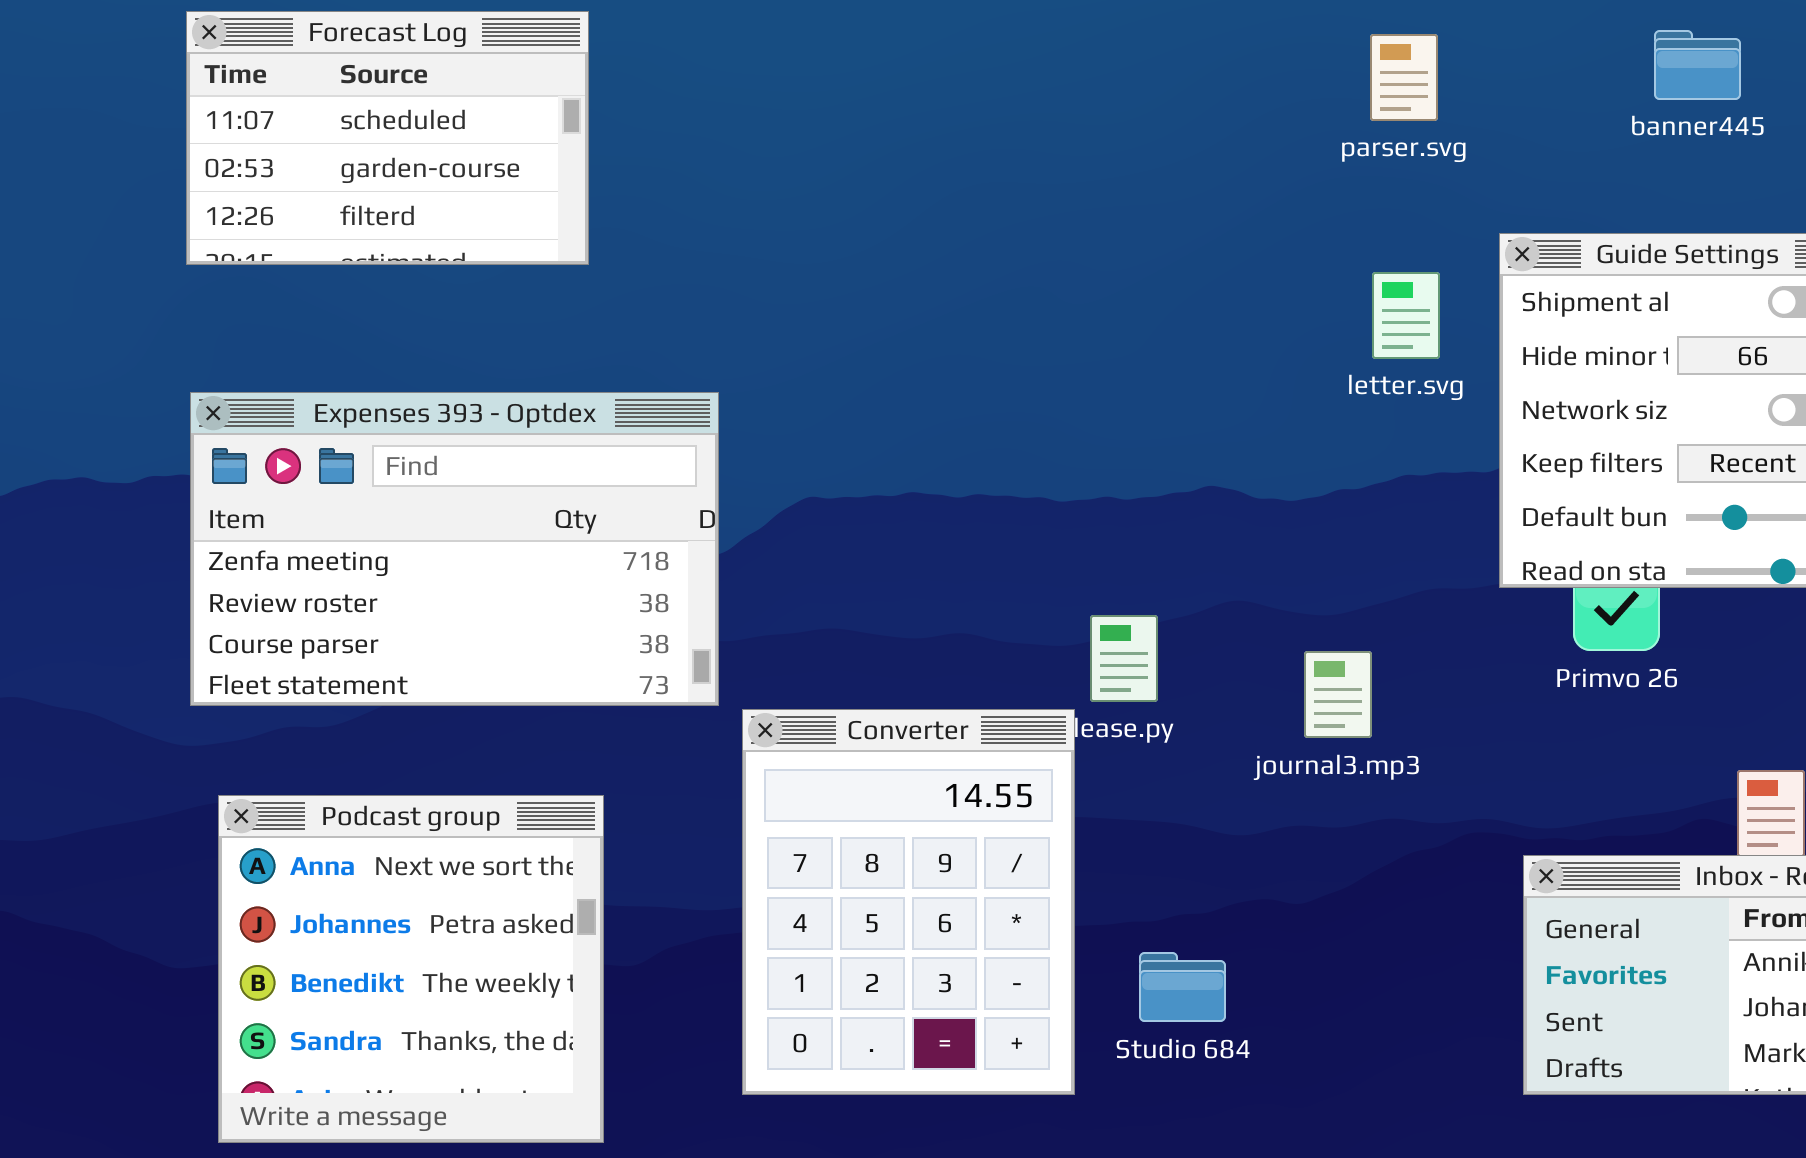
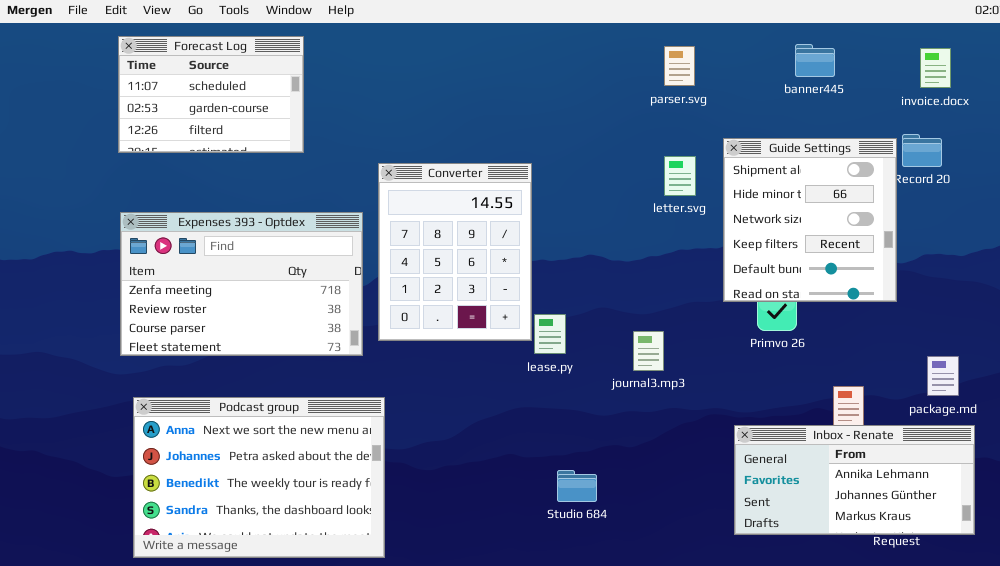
Converter: [742,709,1075,1095] -> [378,163,532,341], moved
Podcast group: [218,795,604,1143] -> [133,397,385,558], resized

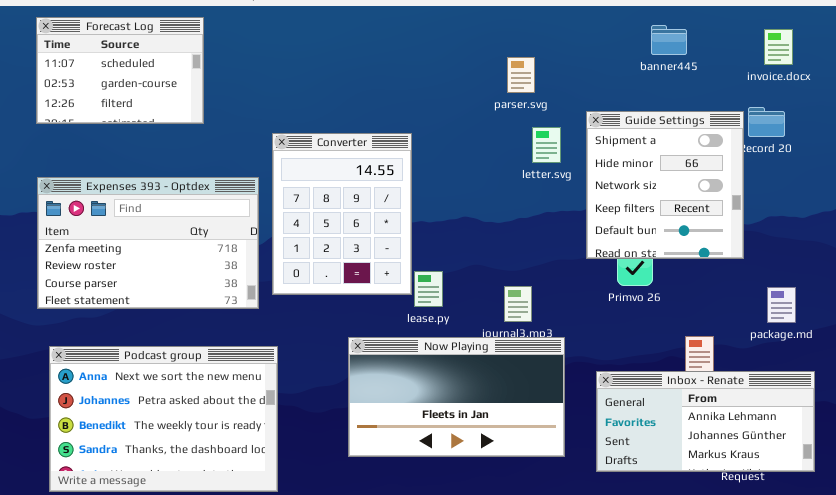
parser.svg: [664,46,695,86] -> [507,57,535,93], moved
package.md: [927,356,959,396] -> [767,287,796,323], moved
Now Playing: none -> [348,337,565,457], opened

